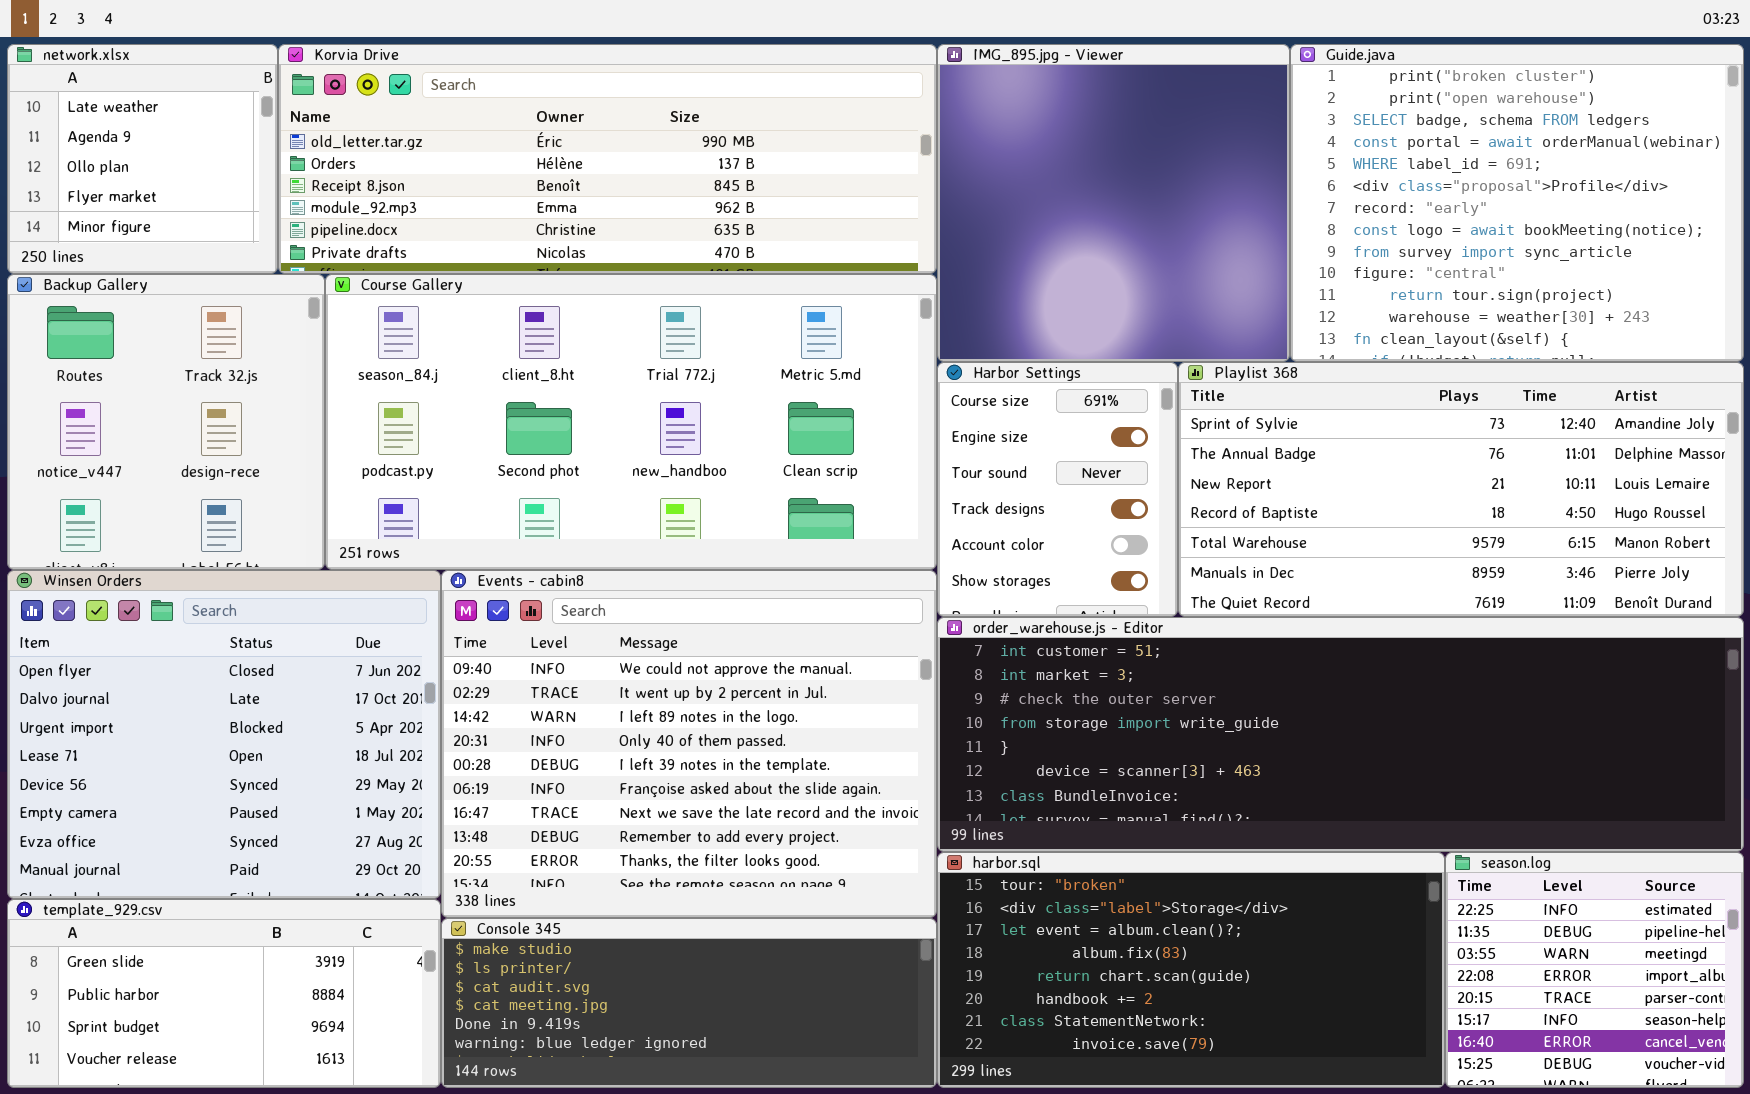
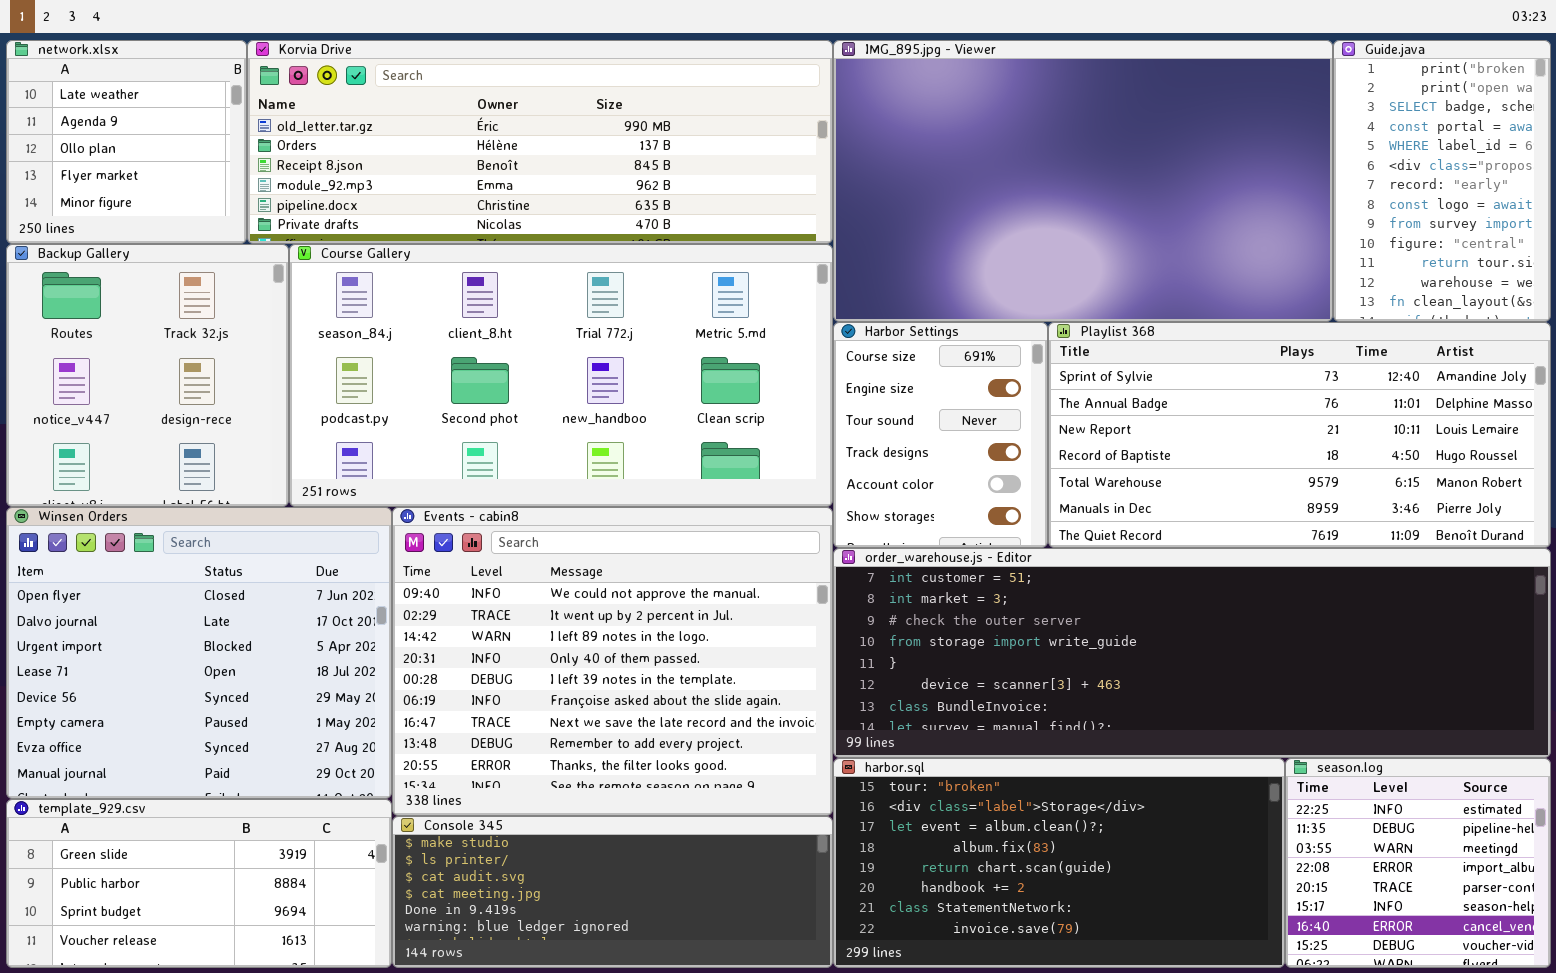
IMG_895.jpg - Viewer: [937,44,1290,362] -> [833,40,1333,322], resized
Guide.java: [1290,44,1744,362] -> [1333,40,1551,322], resized

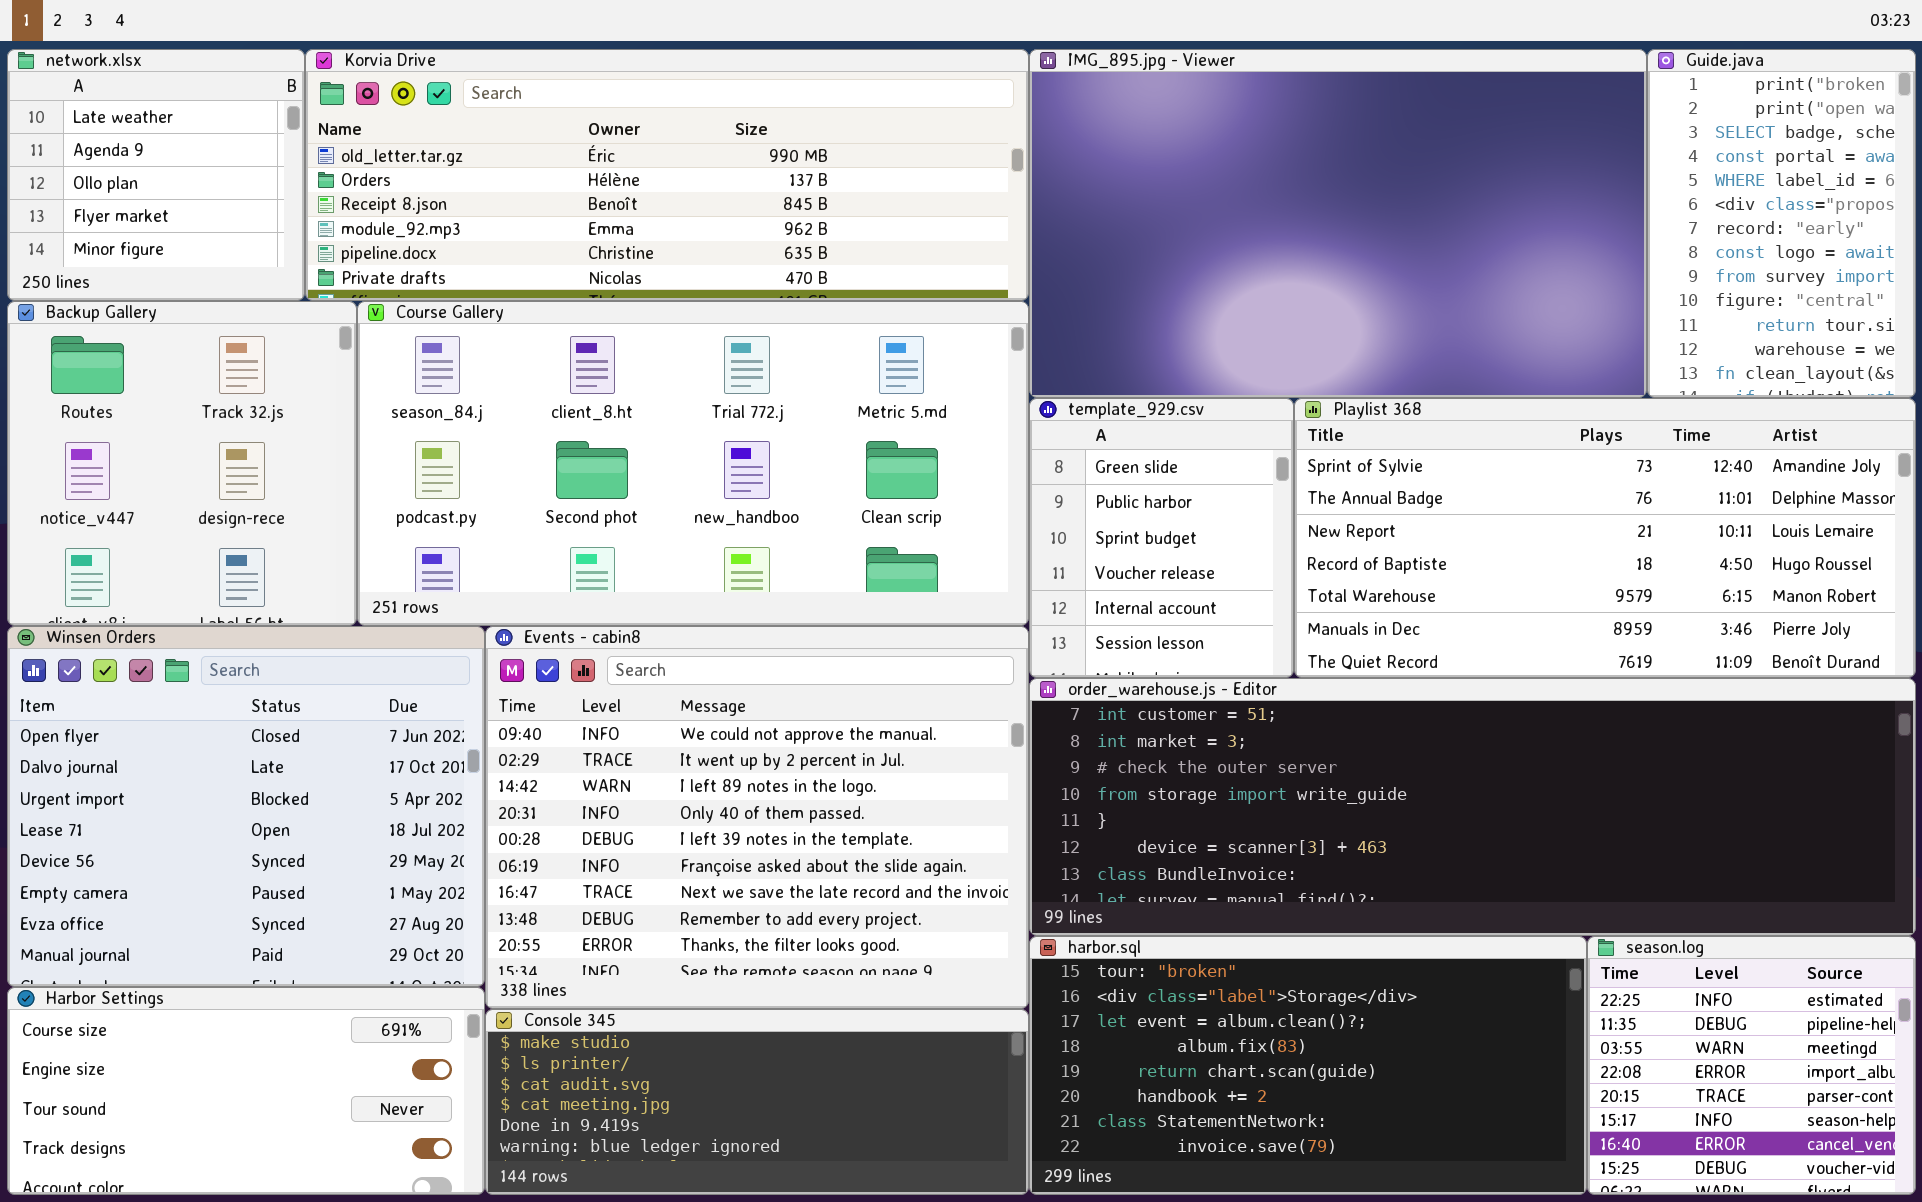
Harbor Settings: [833,322,1048,548] -> [7,987,485,1195], moved, resized
template_929.csv: [6,799,392,968] -> [1029,398,1294,678], moved, resized

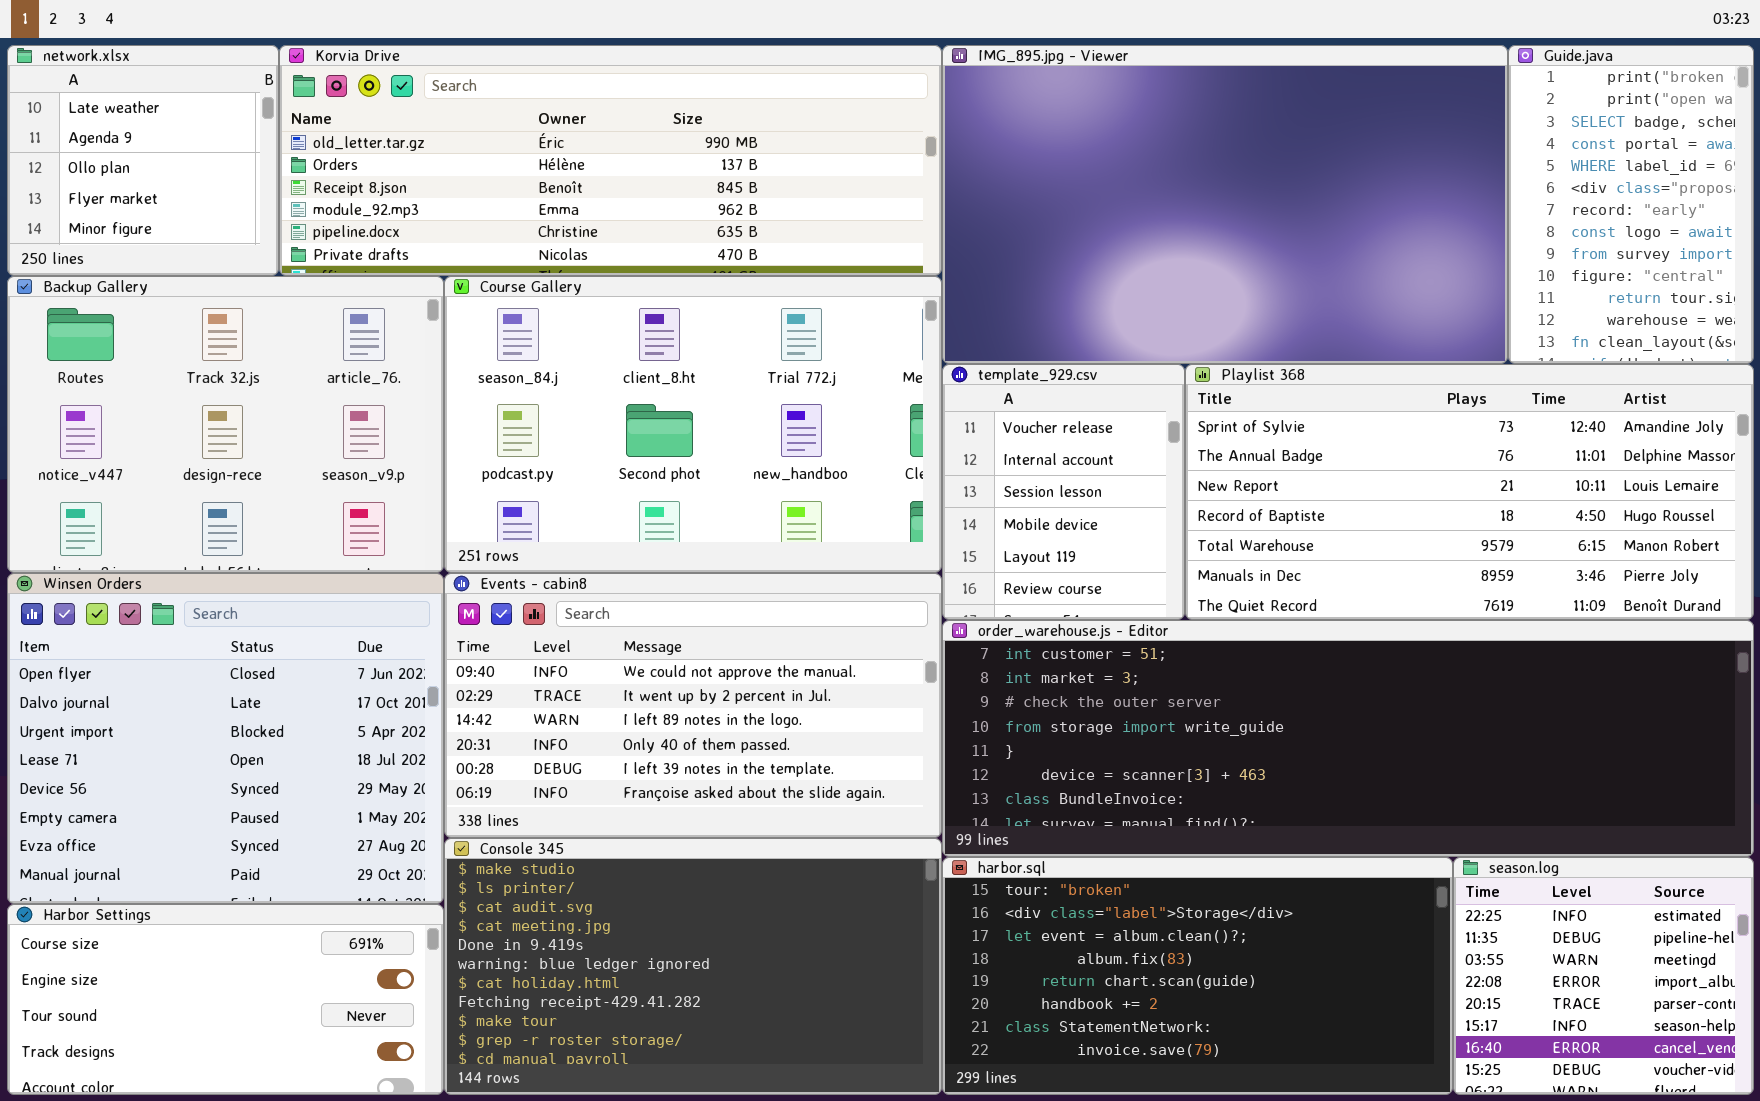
Backup Gallery: [7,301,357,626] -> [7,276,444,573], resized
Course Gallery: [357,301,1029,626] -> [444,276,942,573], resized
template_929.csv: [1029,398,1294,678] -> [942,364,1185,620], scrolled down 3 rows
Events - cabin8: [485,626,1029,1009] -> [444,573,942,838], resized
Console 345: [485,1009,1029,1195] -> [444,838,942,1095], resized

